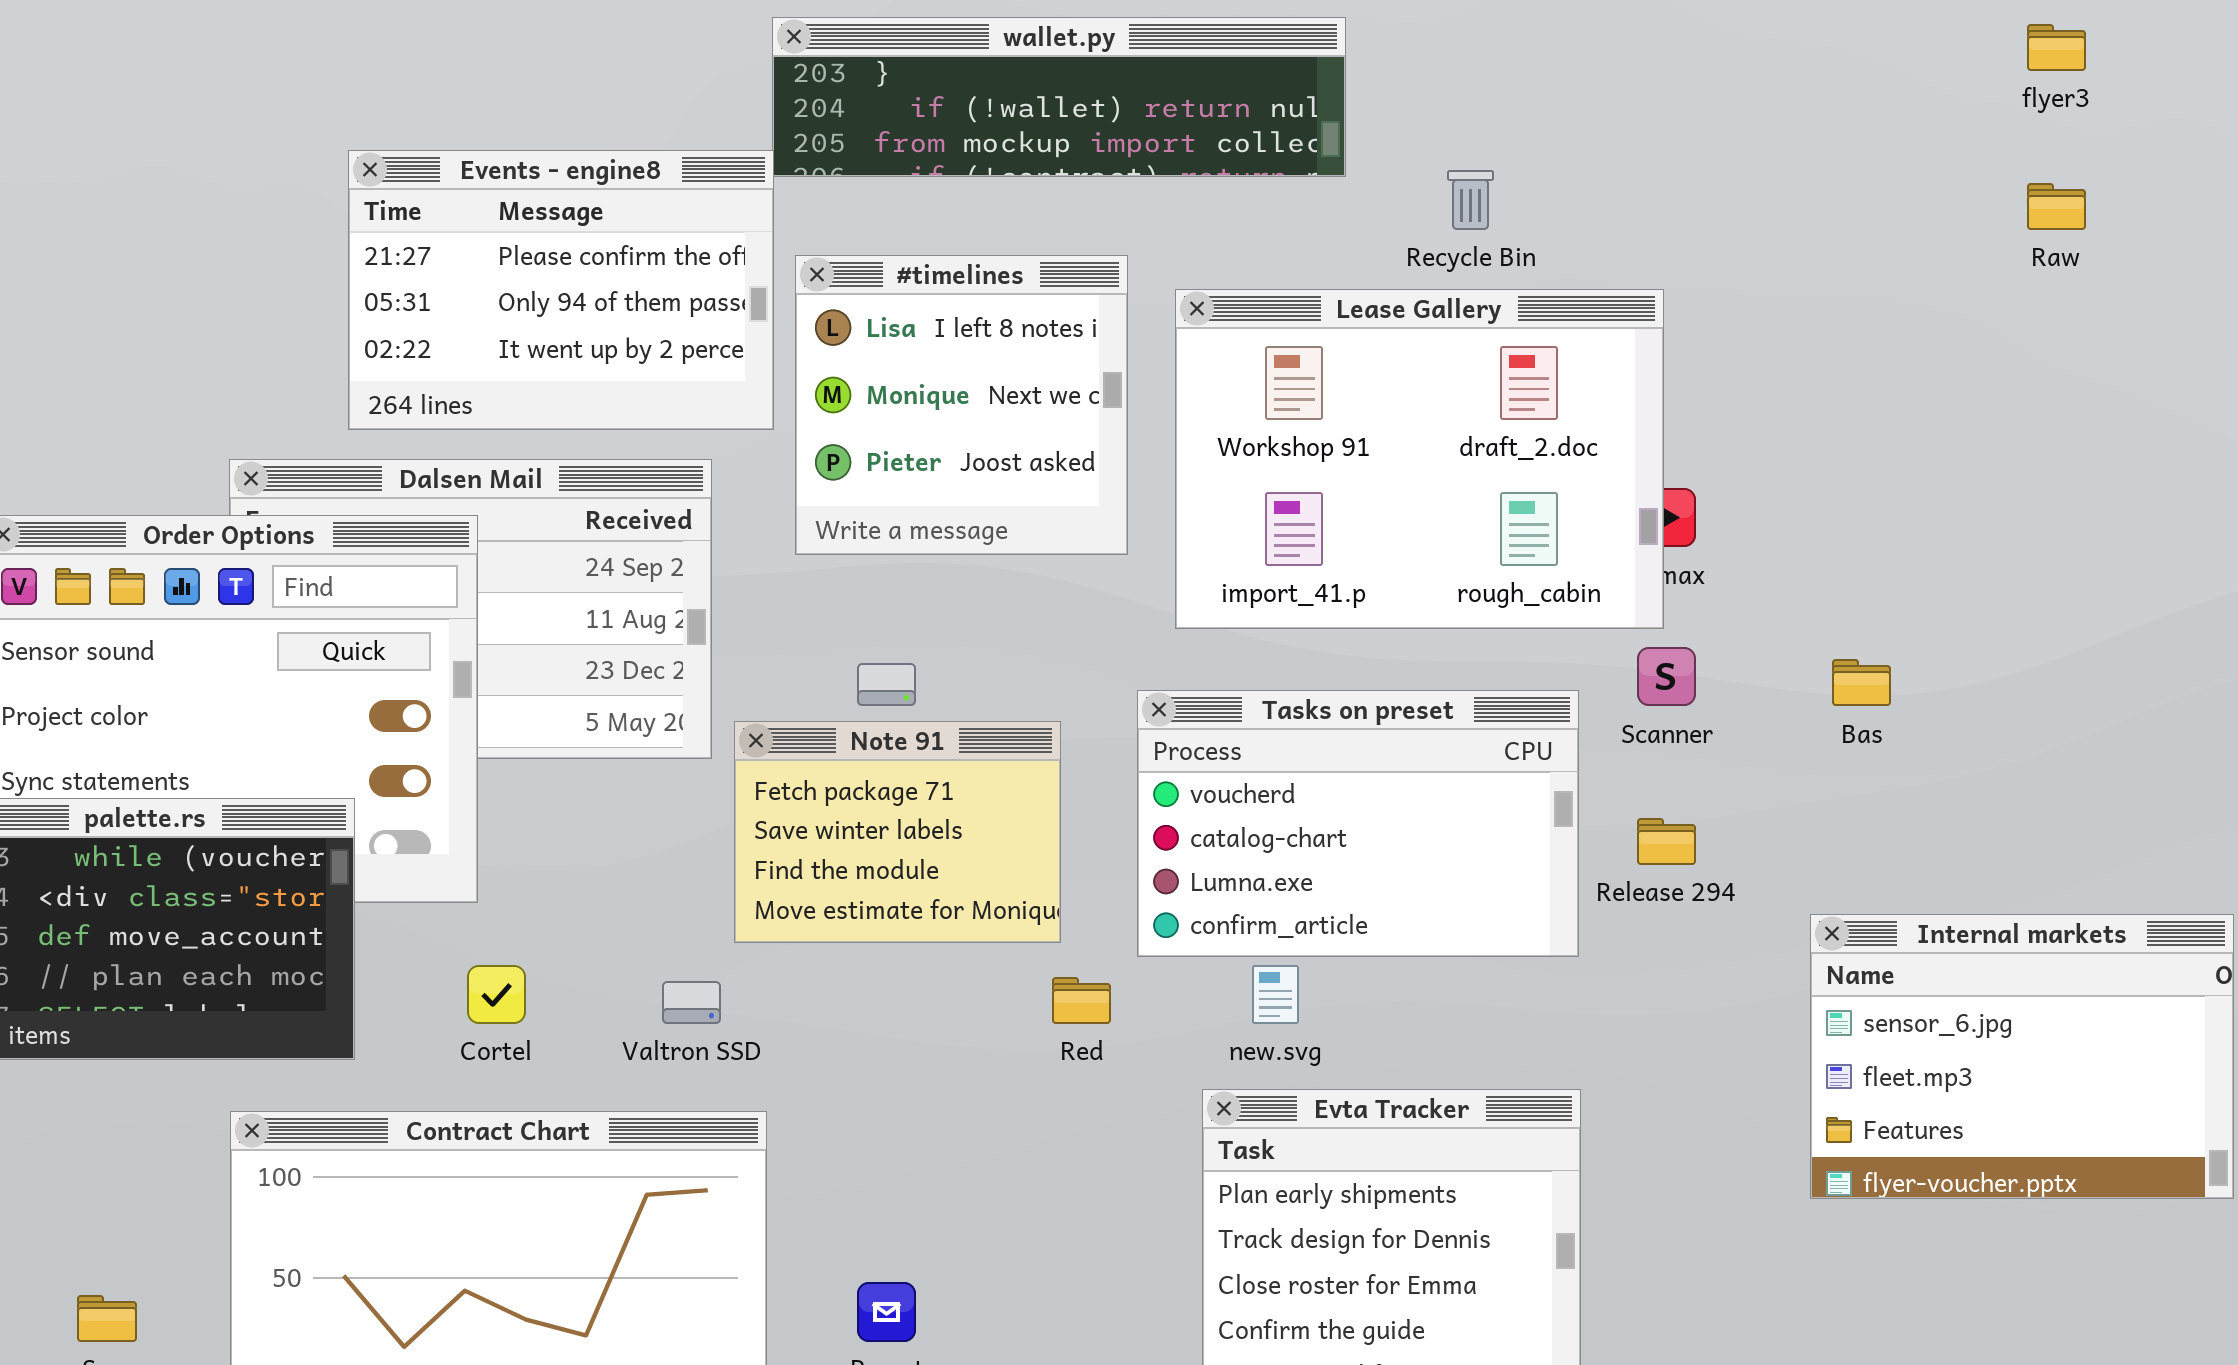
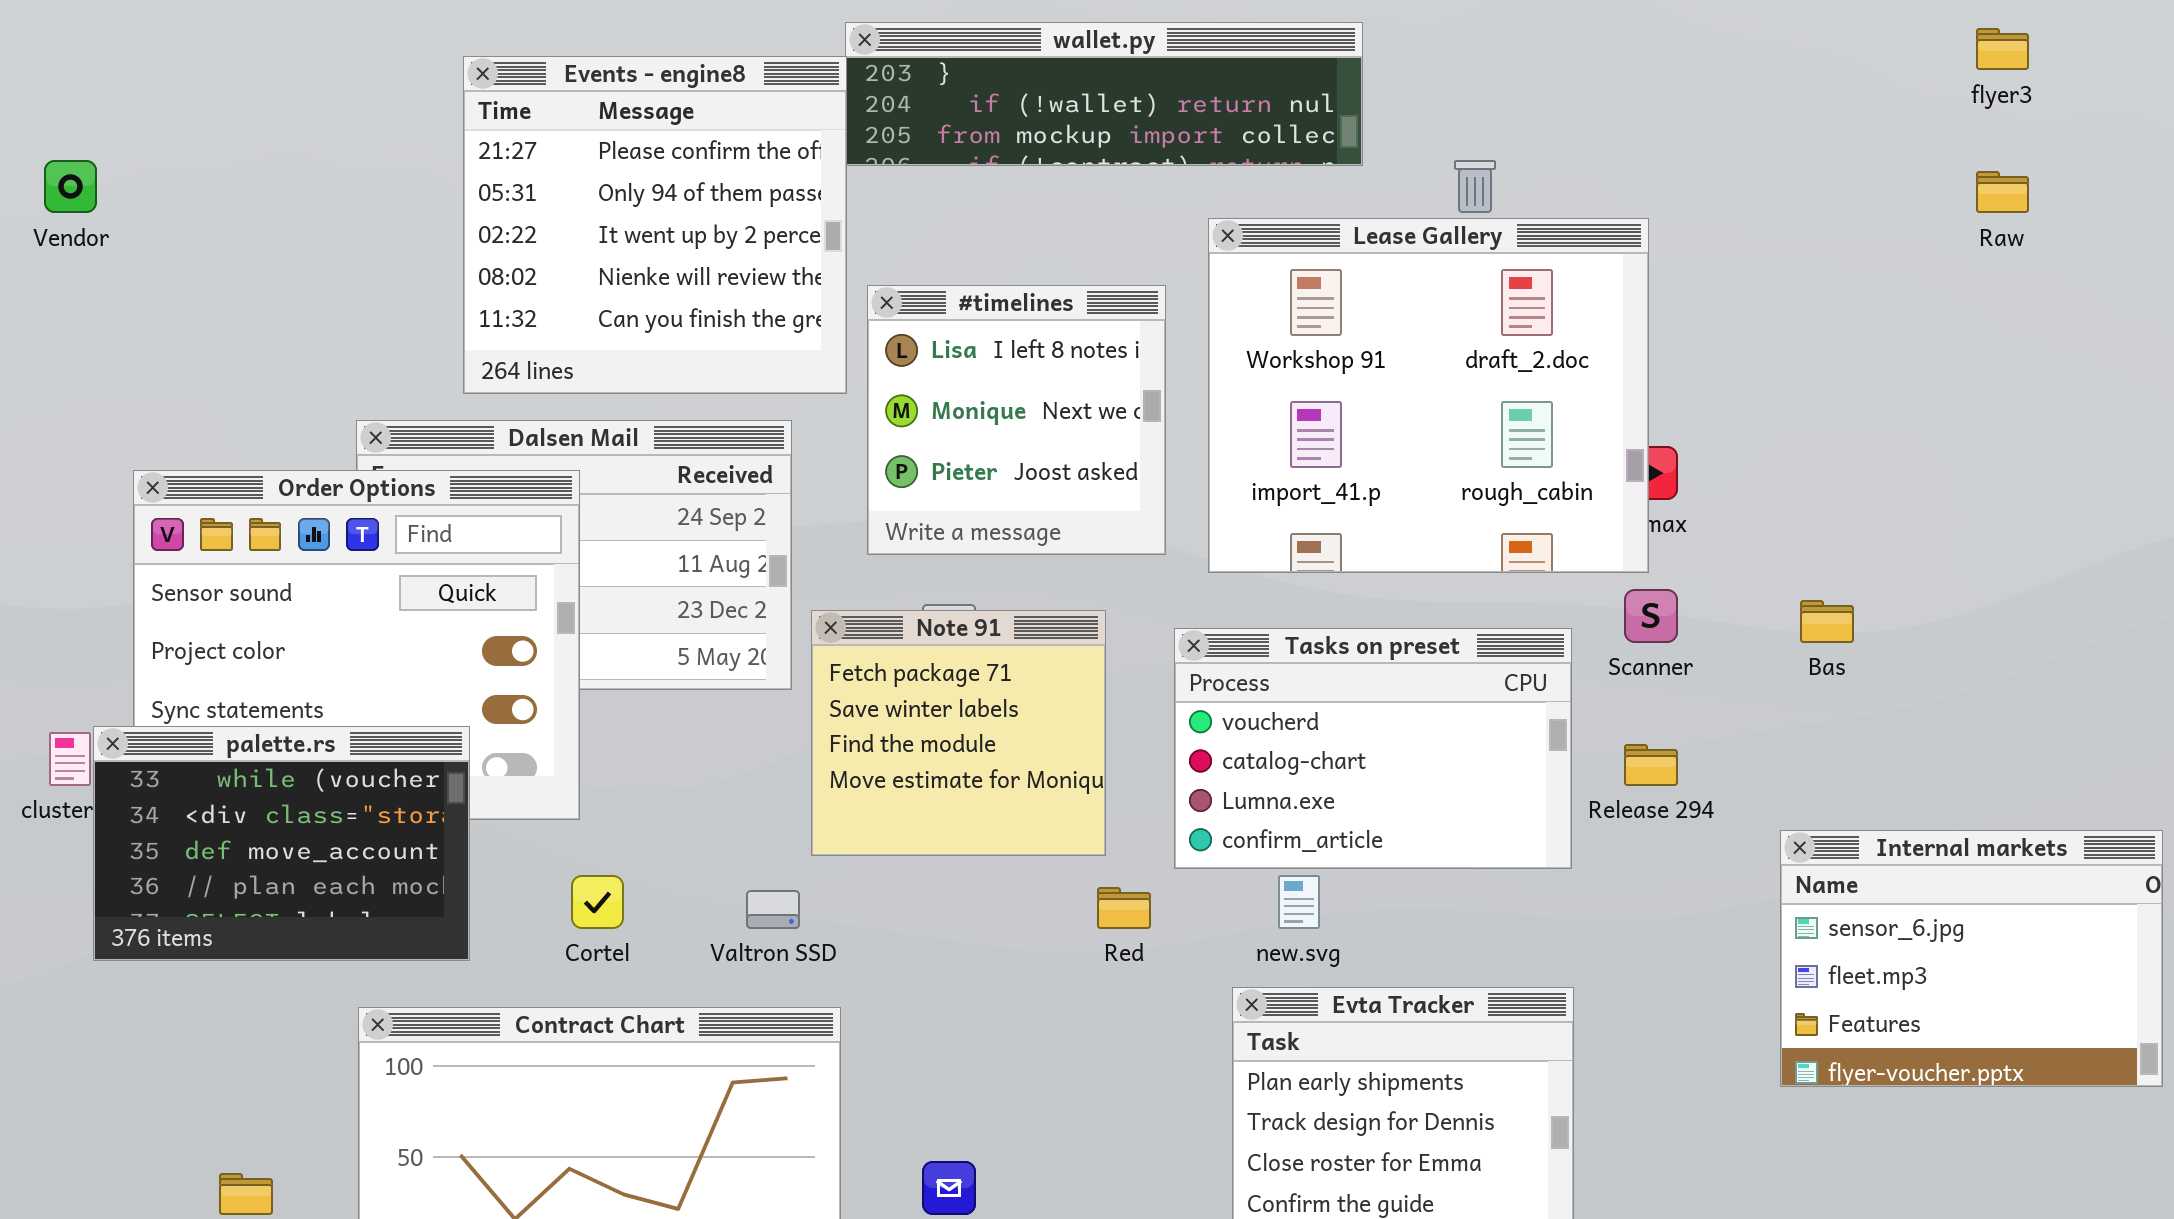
Events - engine8: [348,150,774,430] -> [463,56,847,394], resized
#timelines: [795,255,1128,555] -> [867,285,1166,555], moved
Lease Gallery: [1175,289,1664,629] -> [1208,218,1649,573], resized
Note 91: [734,721,1061,943] -> [811,610,1106,856], resized

